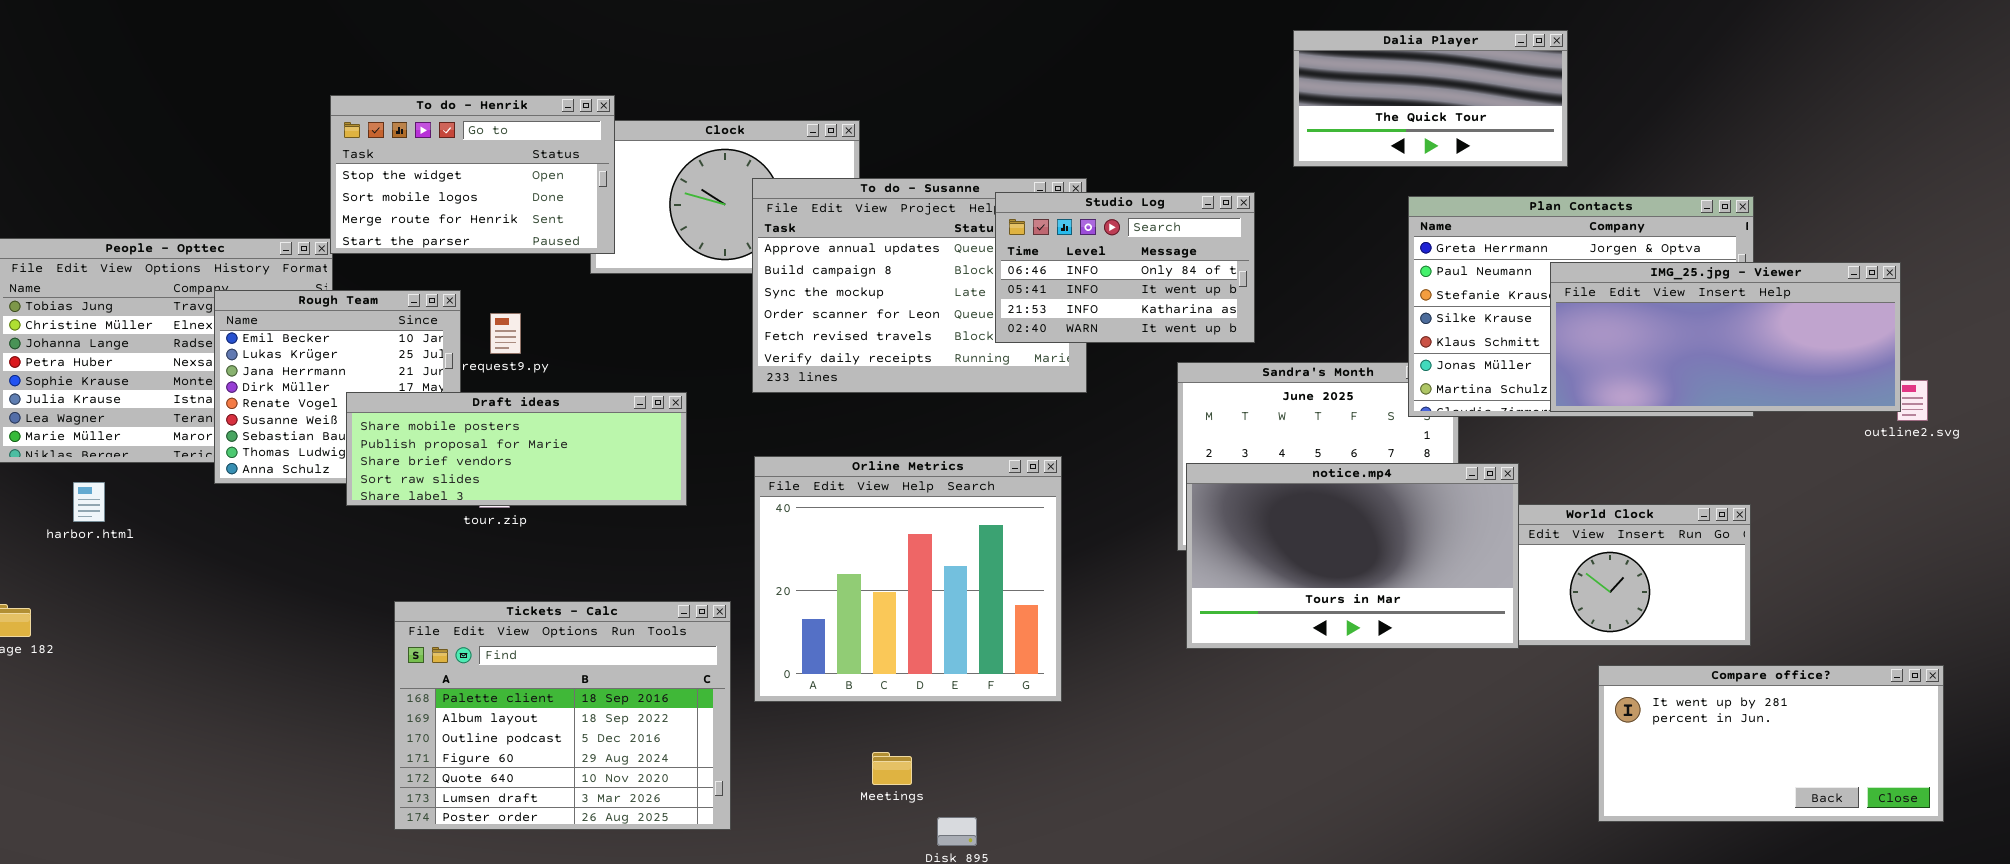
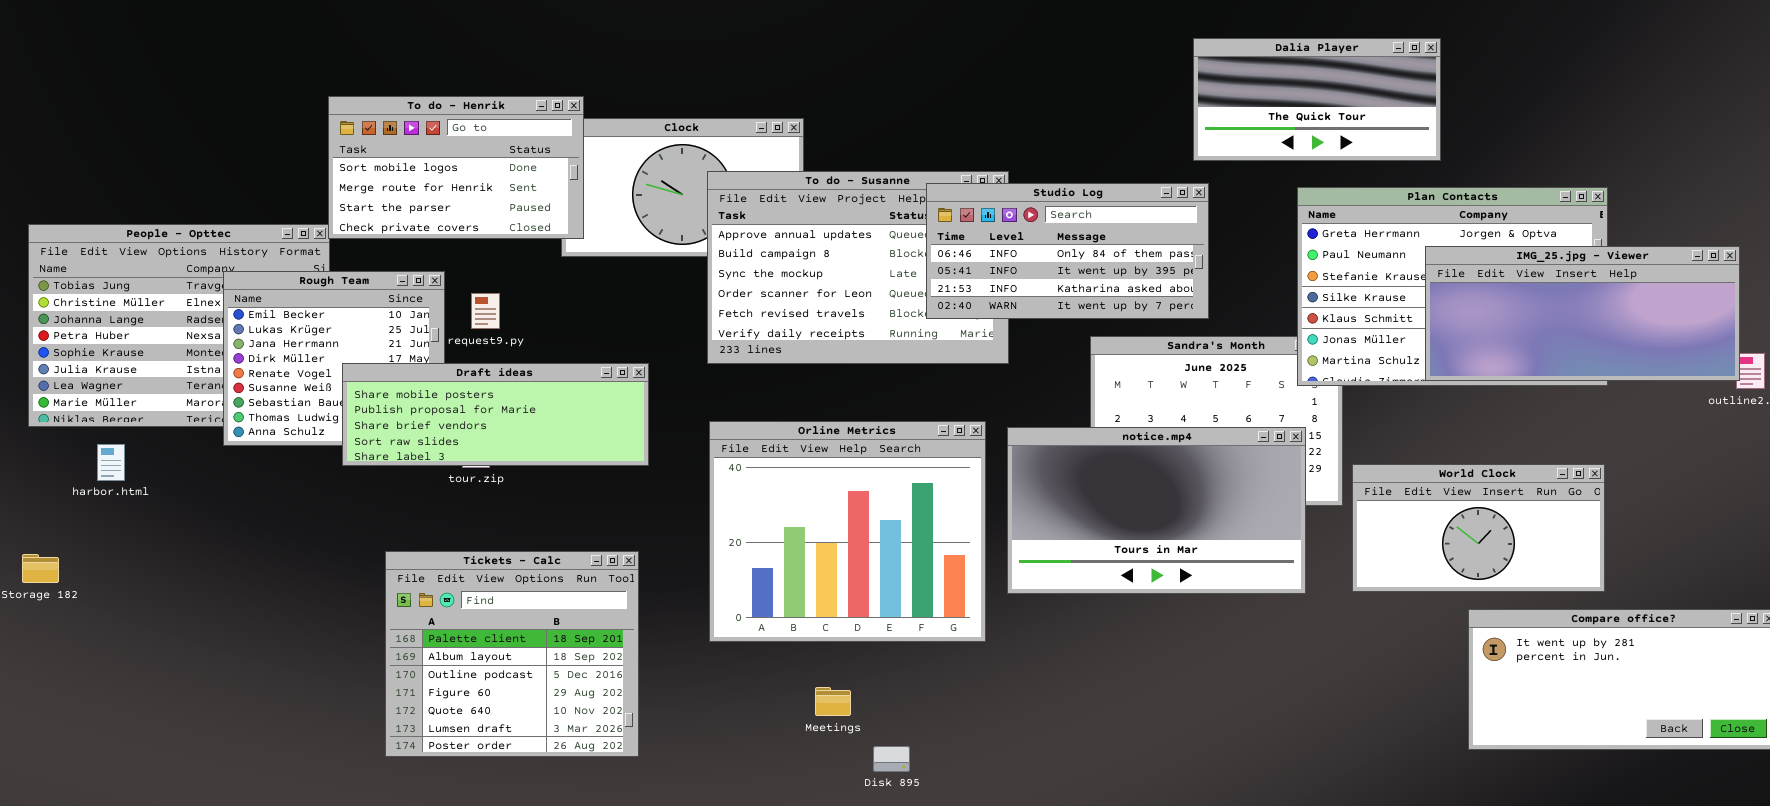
To do - Henrik: [330,95,615,254] -> [328,96,584,239], scrolled down 1 row
Studio Log: [995,192,1255,343] -> [926,183,1209,319], resized
notice.mp4: [1186,463,1519,649] -> [1007,427,1306,594], moved
Tickets - Calc: [394,601,731,830] -> [385,551,639,757], resized

